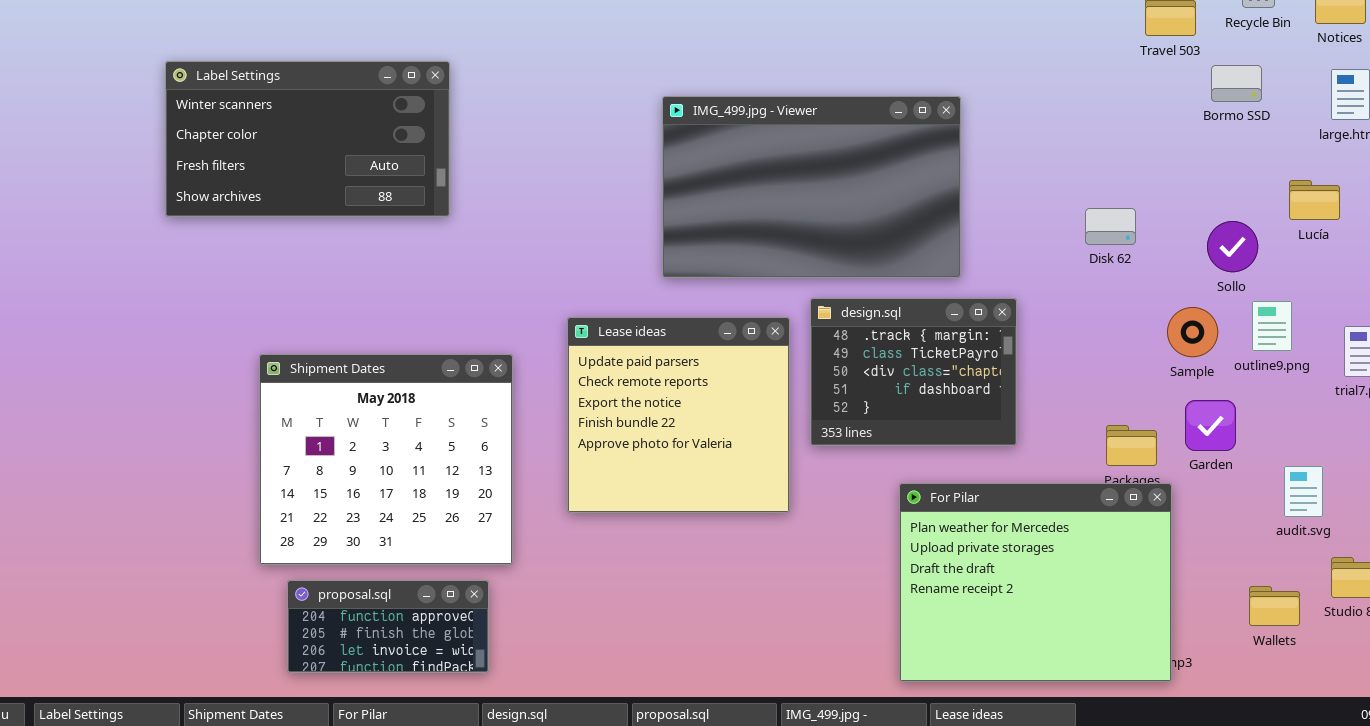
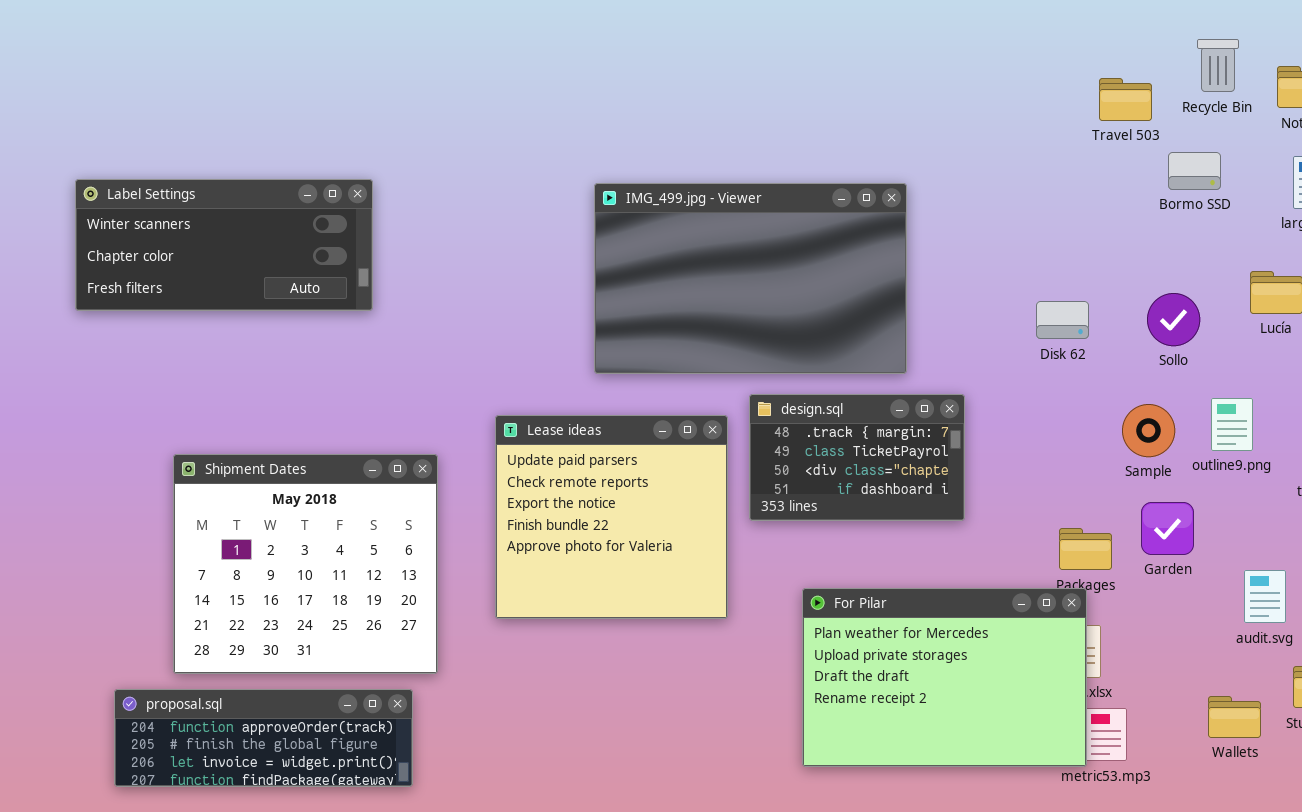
Label Settings: [165,61,450,217] -> [75,179,373,311], resized
Sollo: [1207,221,1258,272] -> [1147,293,1200,346], moved
design.sql: [810,298,1017,446] -> [749,394,965,521], resized
For Pilar: [899,483,1172,682] -> [802,588,1087,767], moved, resized
proposal.sql: [287,580,489,673] -> [114,689,413,787], resized

